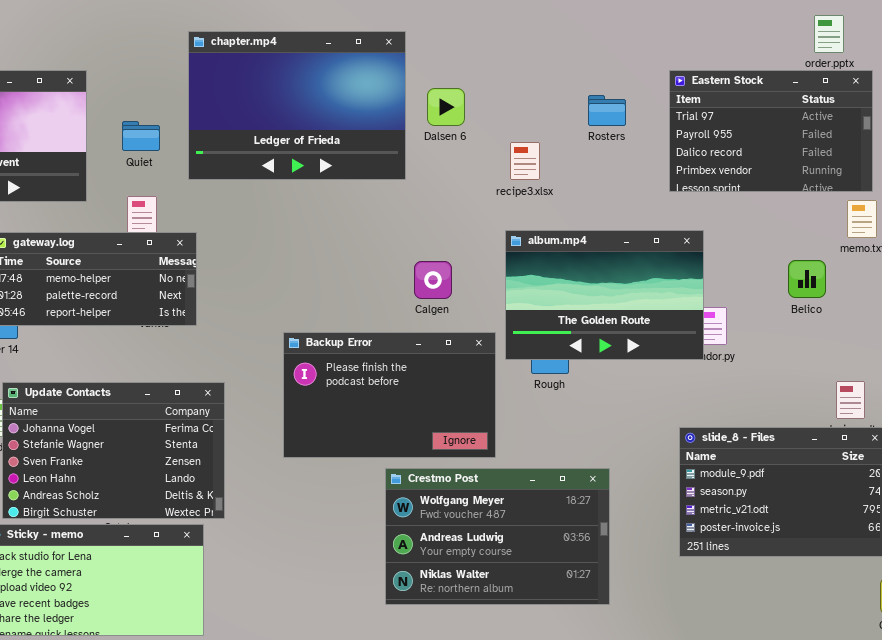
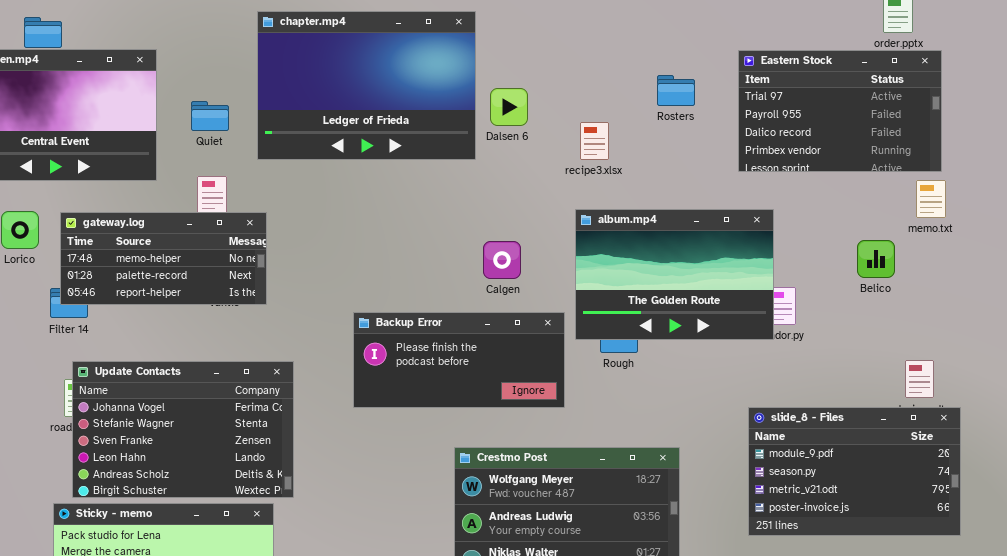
Dalsen 6: [427,88,465,126] -> [490,88,528,126], moved
Backup Error: [283,332,496,458] -> [353,312,565,408], resized

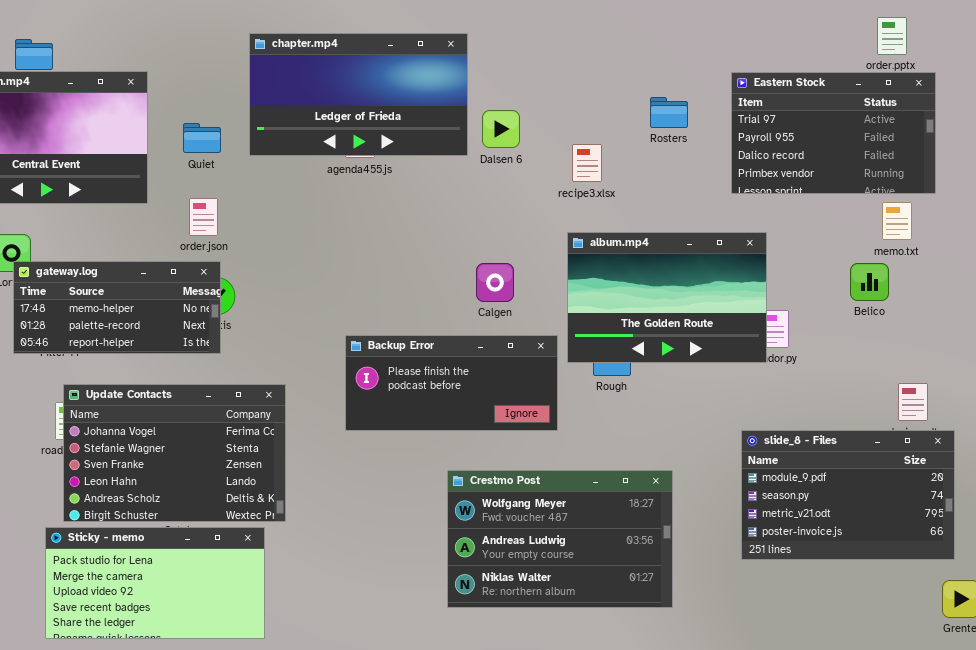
chapter.mp4: [257,11,476,160] -> [249,33,468,156], resized
memo.txt: [916,180,946,218] -> [882,202,912,240], moved
gateway.log: [60,212,267,305] -> [13,261,221,354], moved

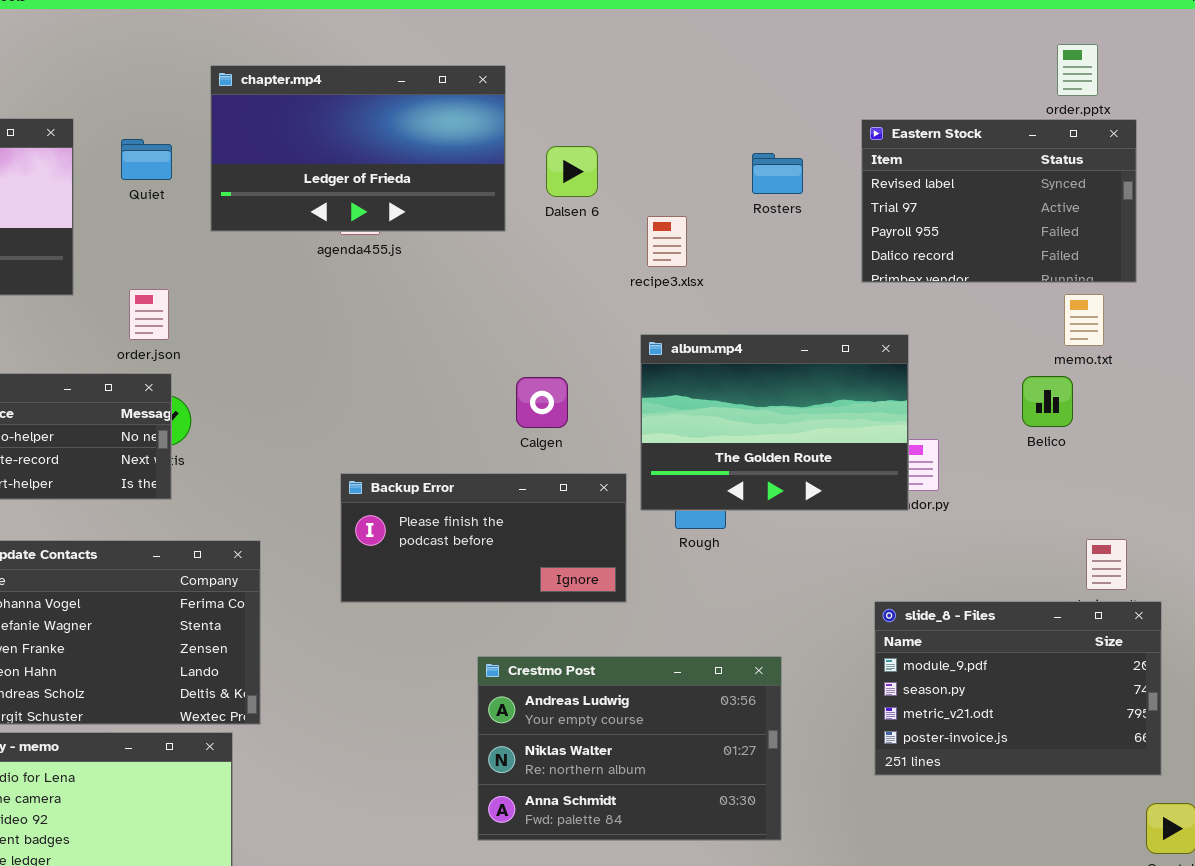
Eastern Stock: [731,72,936,194] -> [861,119,1137,283], scrolled up 1 row
Dalsen 6: [482,110,520,148] -> [546,146,598,197], moved
Quiet: [183,123,221,153] -> [121,139,172,180], moved
Crestmo Post: [447,470,673,608] -> [477,656,782,841], scrolled down 1 row

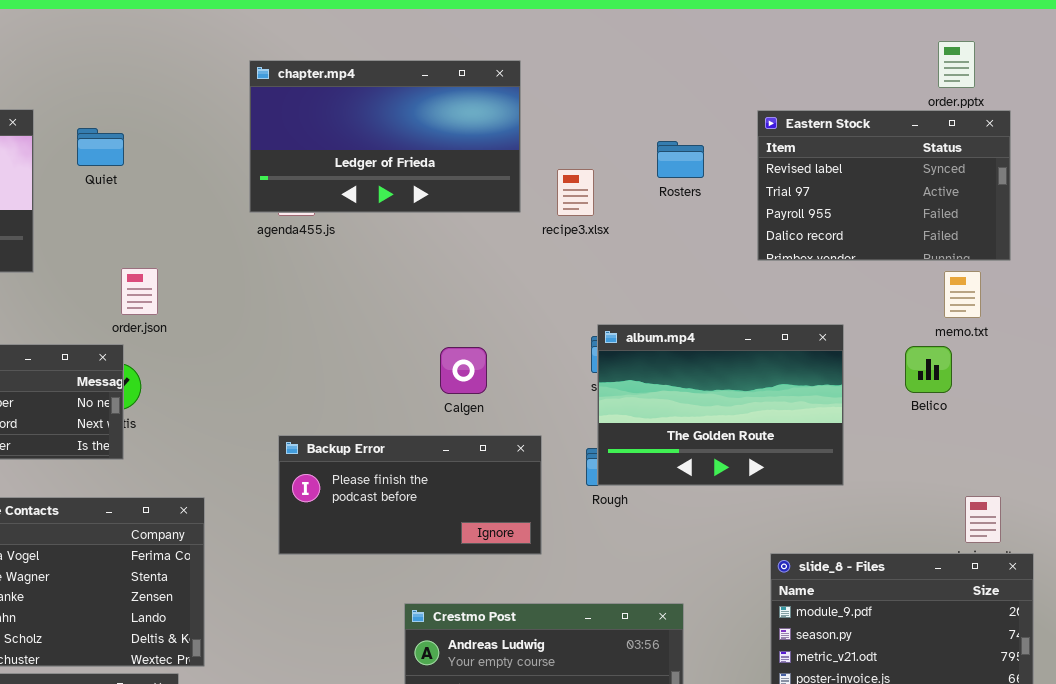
chapter.mp4: [210,65,506,232] -> [249,60,521,213], moved
recipe3.xlsx: [647,216,687,267] -> [557,169,594,216], moved
order.json: [129,289,169,340] -> [121,268,158,315], moved
album.mp4: [640,334,909,511] -> [597,324,844,486], moved

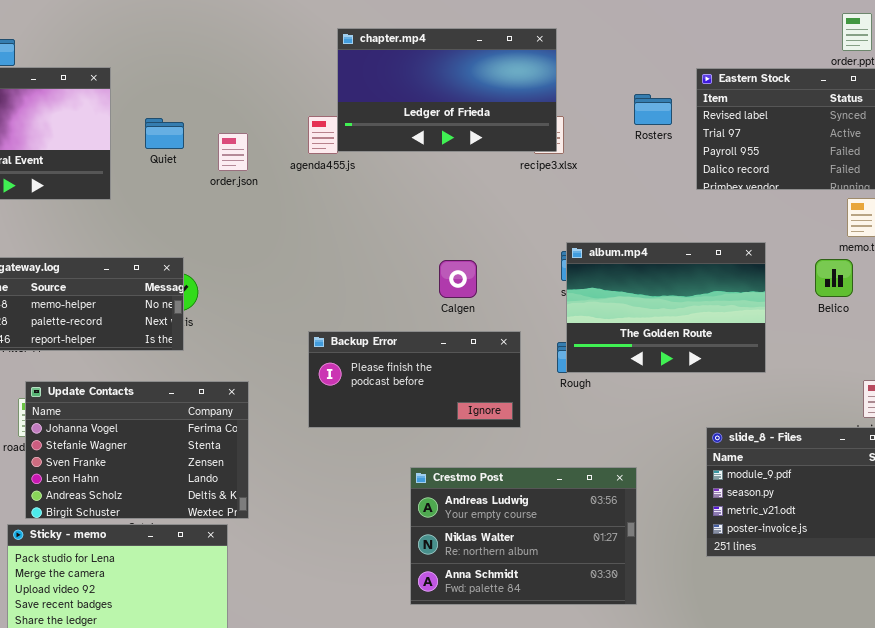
chapter.mp4: [249,60,521,213] -> [337,28,557,152], moved
Quiet: [77,128,124,166] -> [145,118,184,149], moved
Rosters: [657,141,704,178] -> [634,94,672,125], moved
order.json: [121,268,158,315] -> [218,133,248,171], moved

